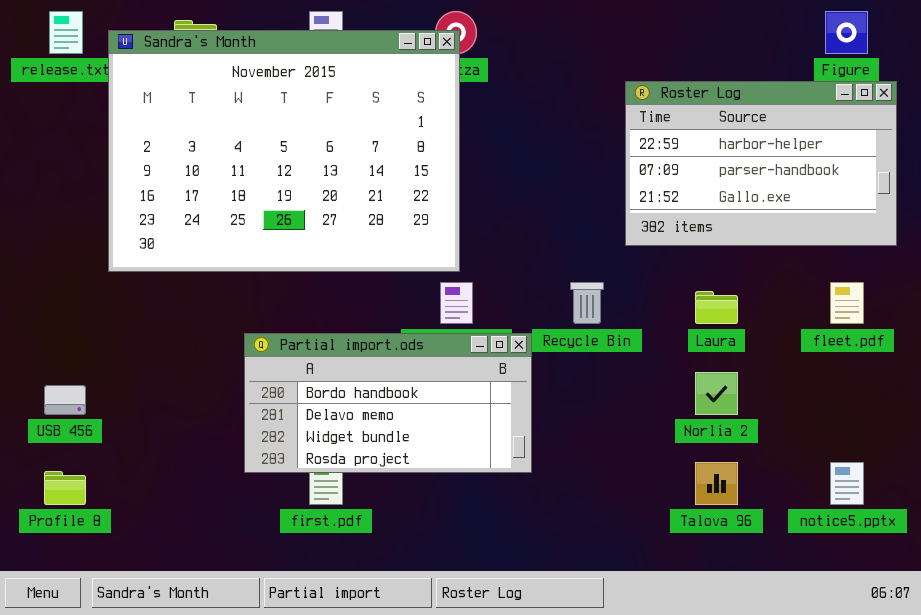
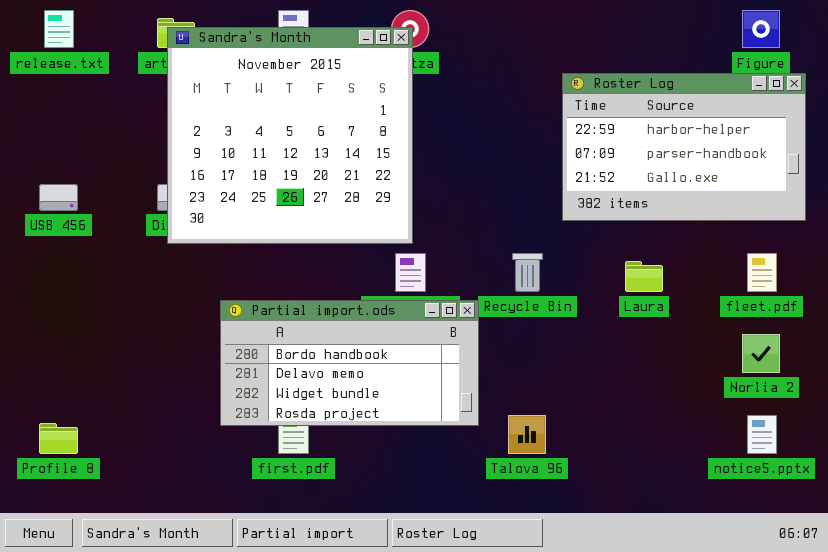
Sandra's Month: [108,30,460,272] -> [167,27,413,244], resized
Norlia 2: [695,372,738,415] -> [742,334,780,373], moved
USB 456: [44,385,86,415] -> [39,184,78,211], moved
Talova 96: [695,462,738,505] -> [508,415,546,454], moved

